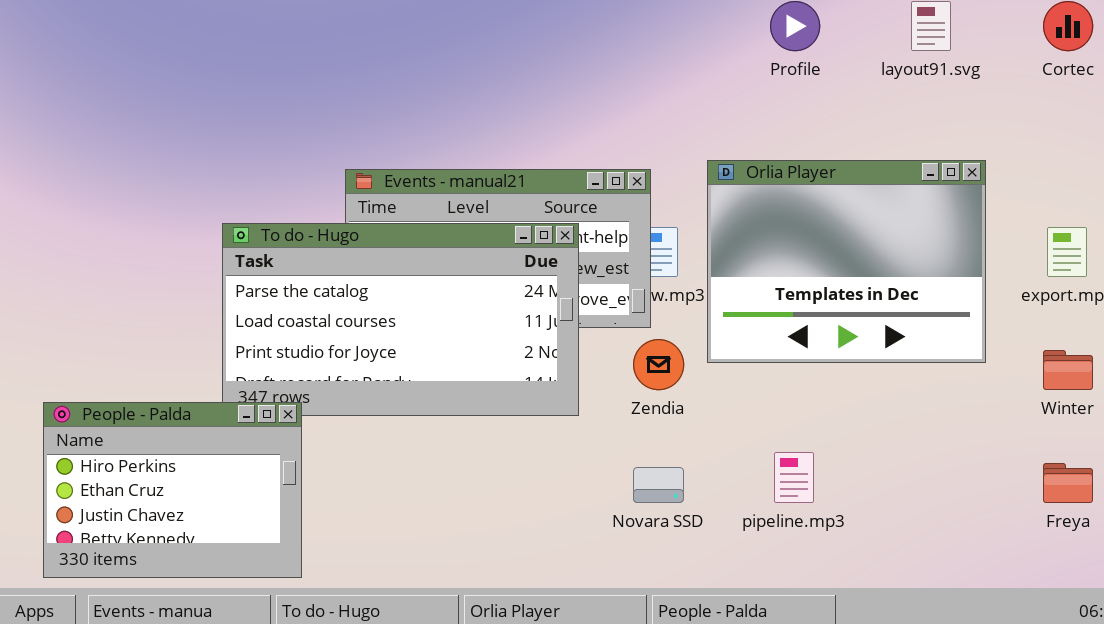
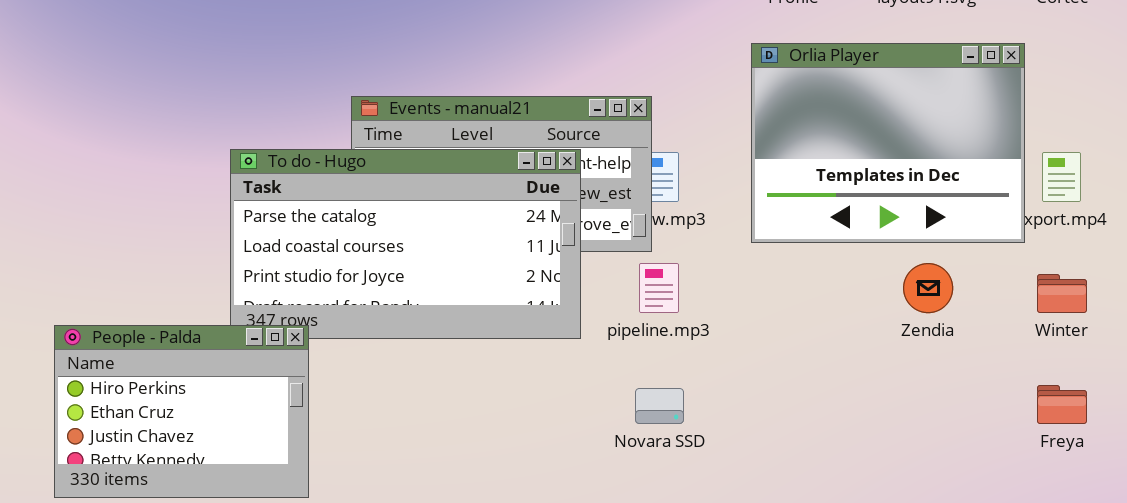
Orlia Player: [707,160,986,363] -> [751,43,1025,243], moved
Zendia: [633,339,684,390] -> [903,263,953,313], moved
pipeline.mp3: [774,452,814,503] -> [639,263,679,313], moved

